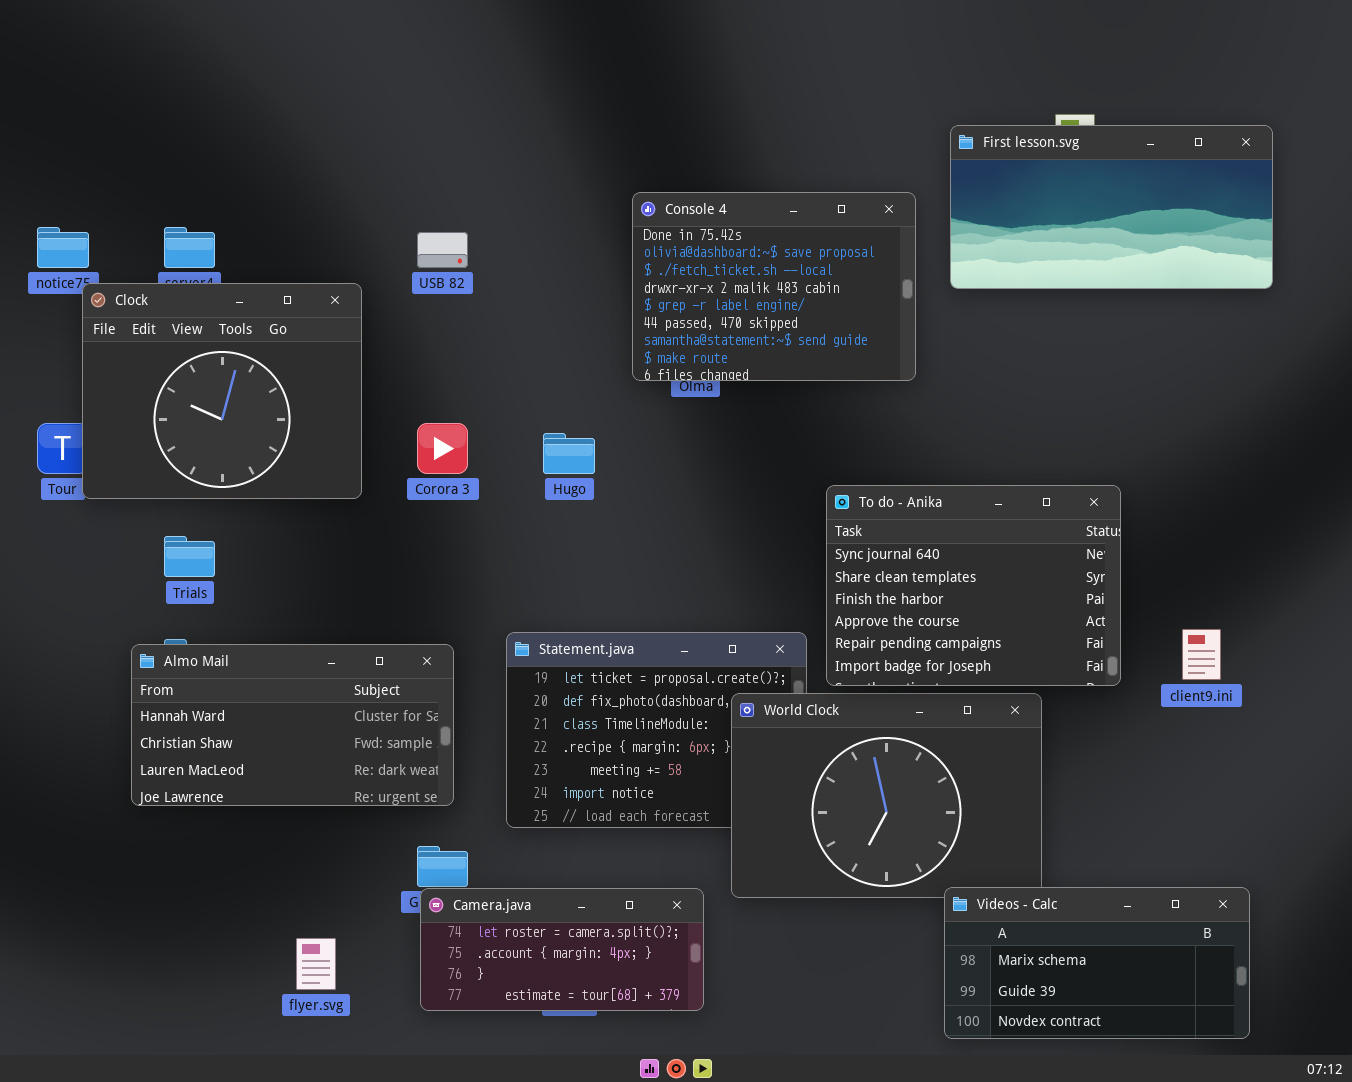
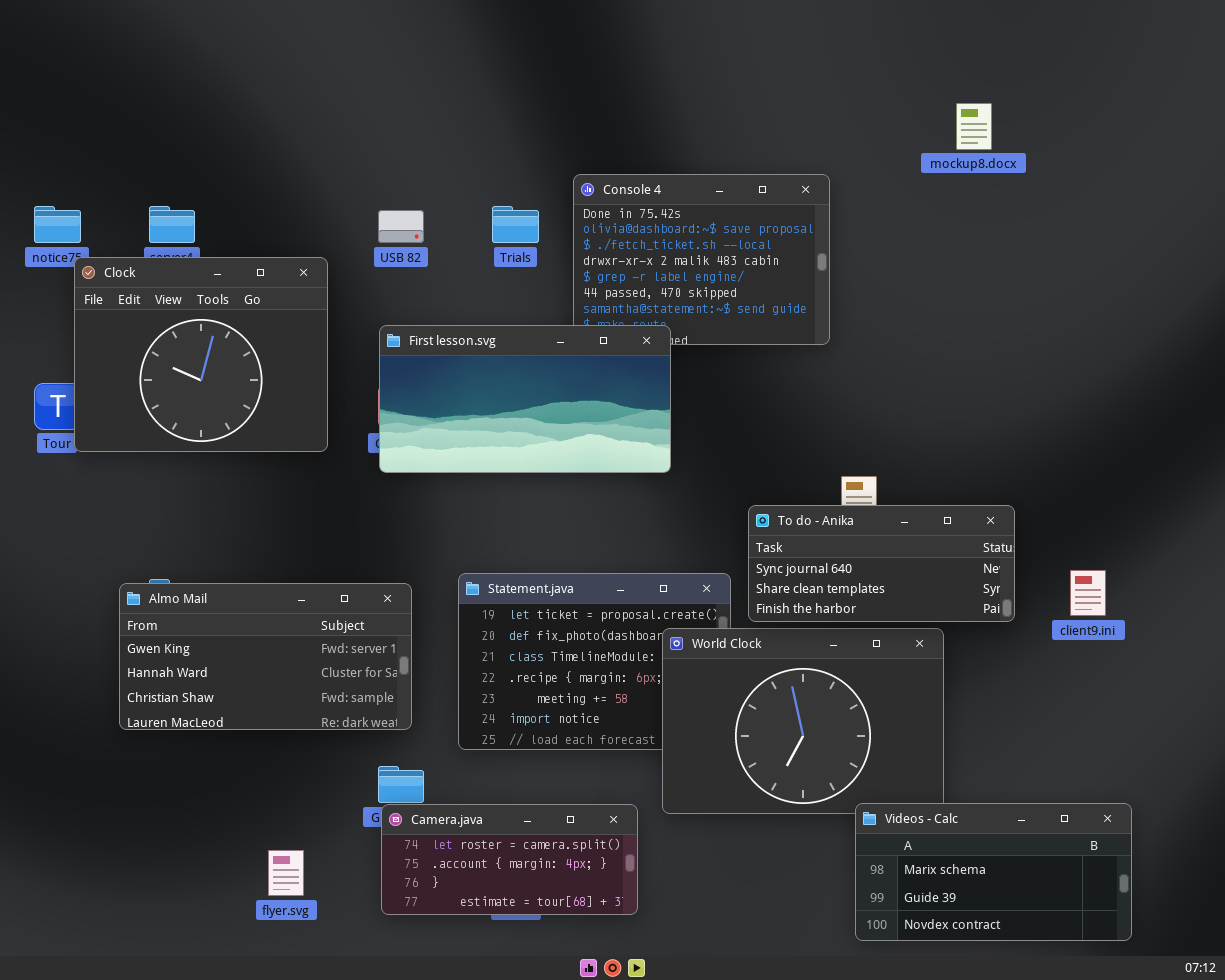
First lesson.svg: [950,125,1273,289] -> [379,325,671,473], moved
To do - Anika: [826,485,1121,686] -> [748,505,1015,622], resized
Trials: [164,536,215,577] -> [492,206,539,243], moved
Almo Mail: [131,644,454,806] -> [119,583,412,730], scrolled up 1 row

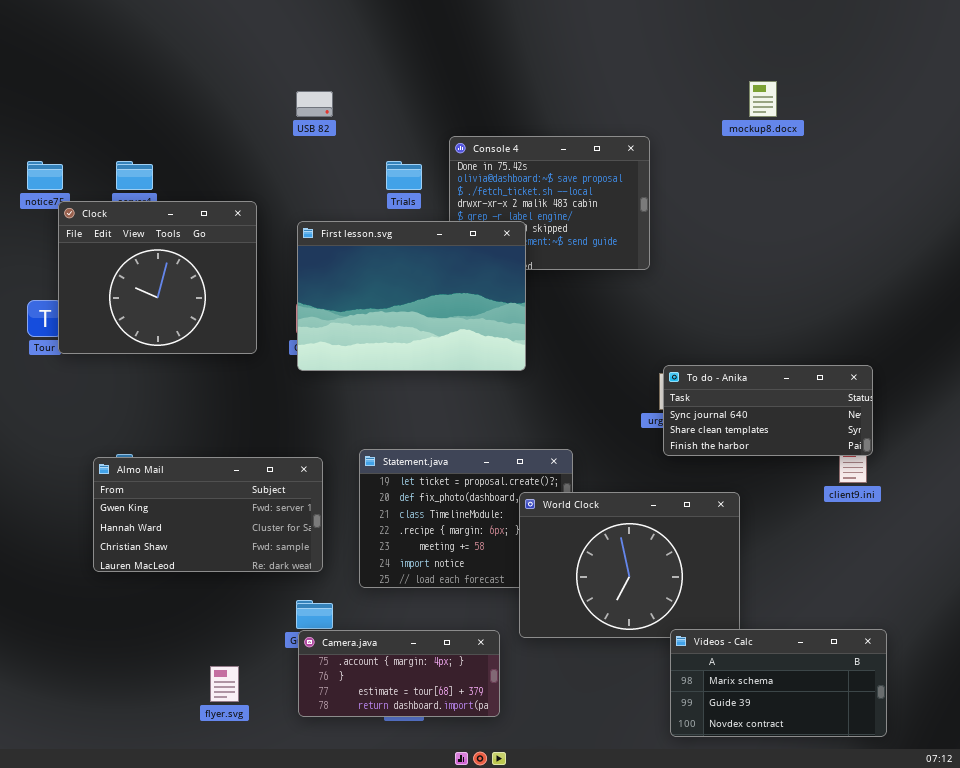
USB 82: [378,210,424,243] -> [296,91,333,117], moved
First lesson.svg: [379,325,671,473] -> [297,221,526,371], resized
To do - Anika: [748,505,1015,622] -> [663,365,873,456], moved
Camera.java: [381,804,638,915] -> [298,630,500,717], scrolled down 1 row

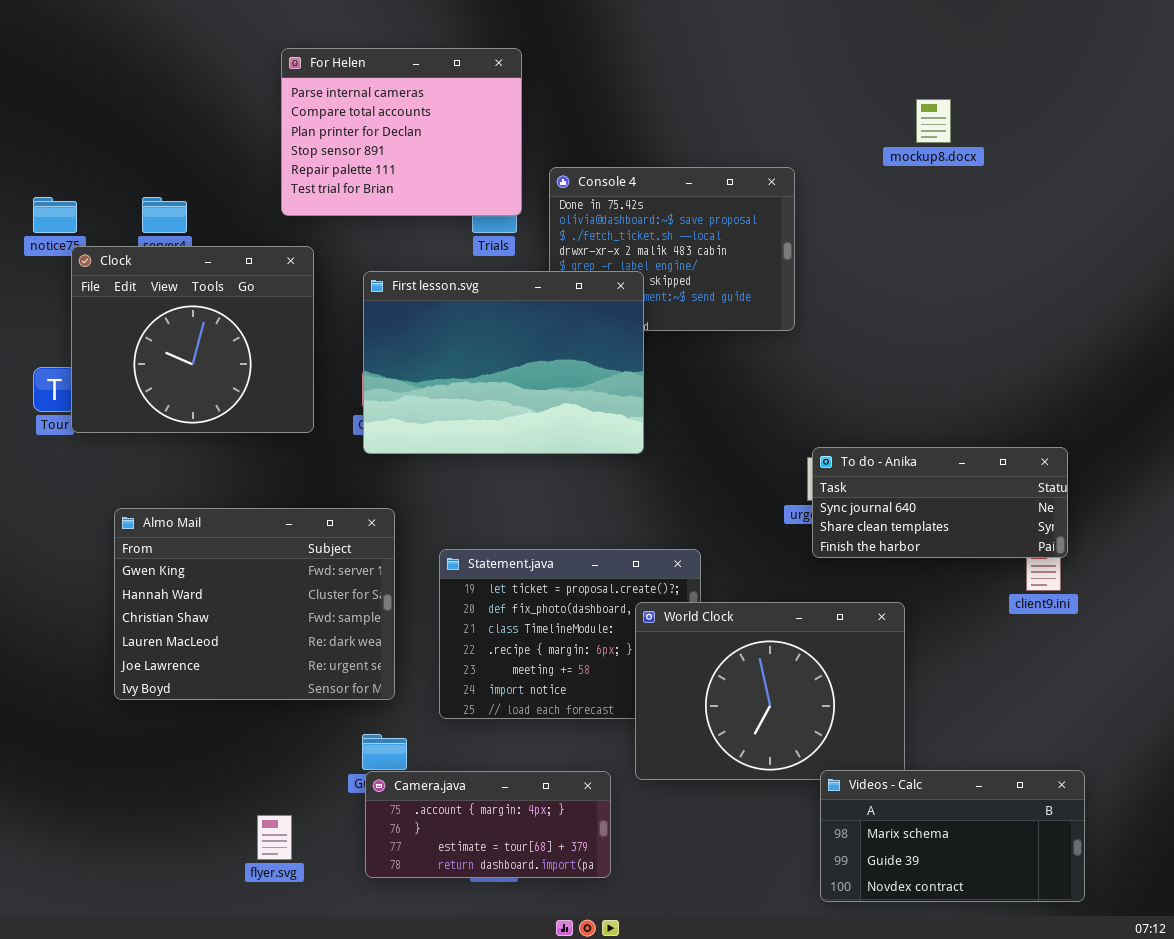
For Helen: none -> [281,48,522,216], opened
Almo Mail: [93,457,323,572] -> [114,508,395,700], resized

